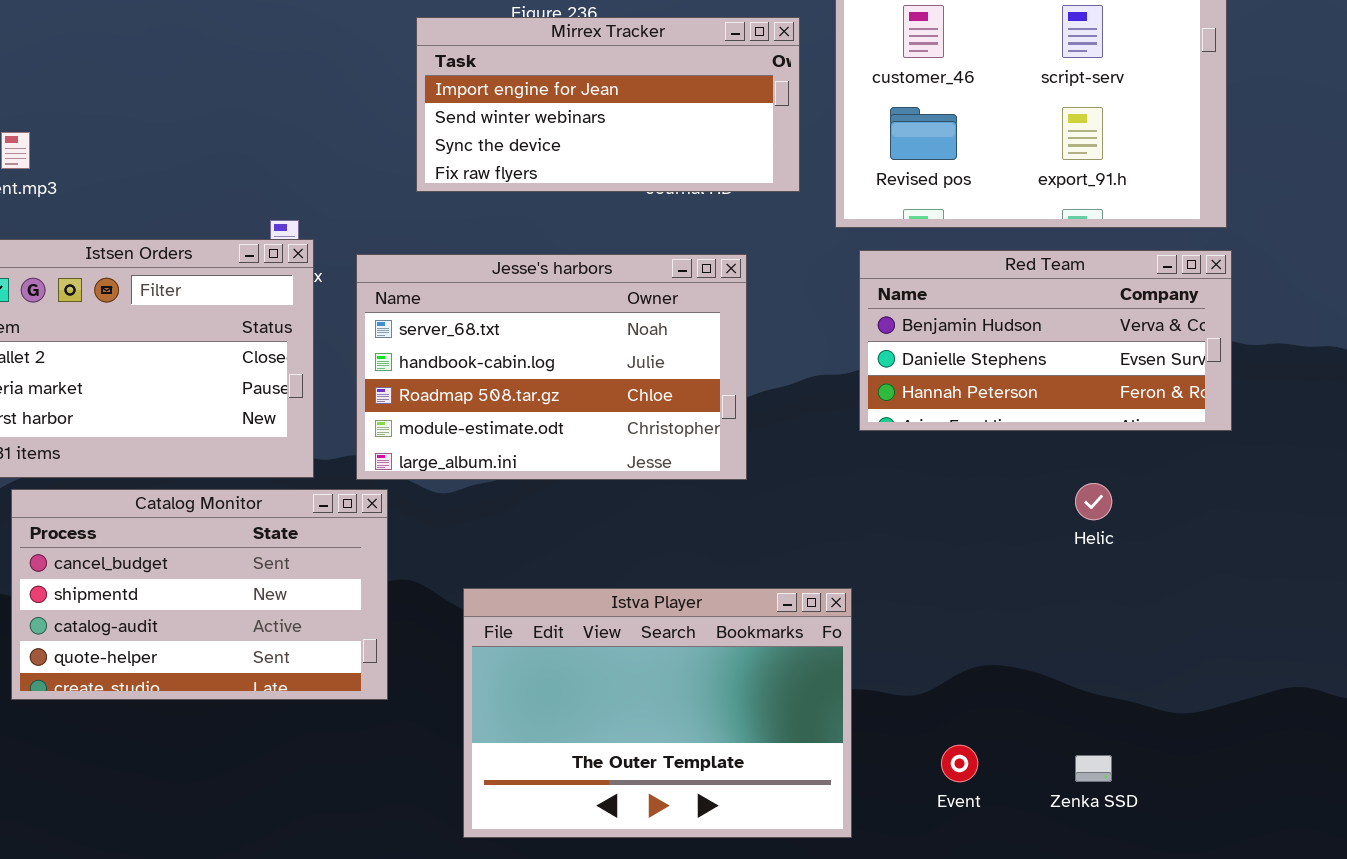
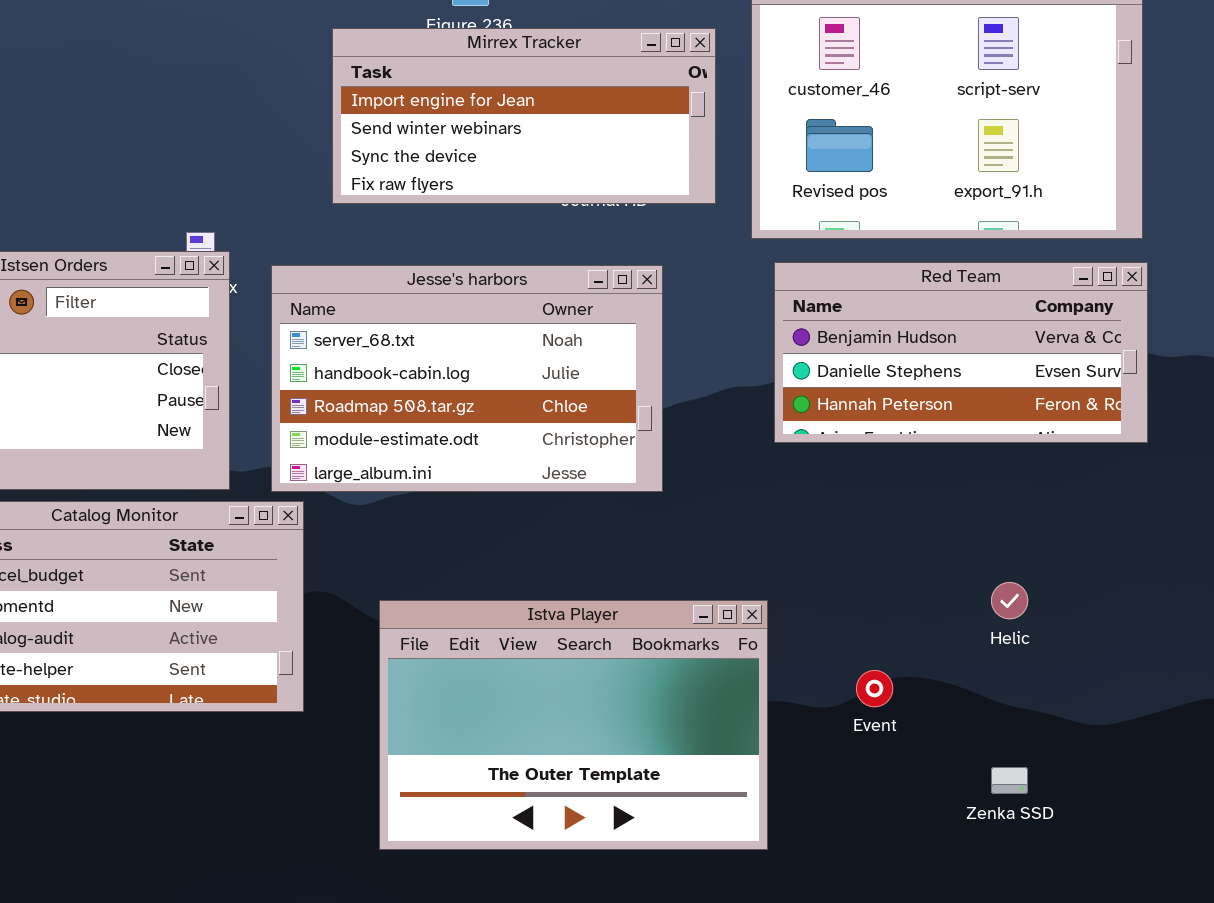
Helic: [1075,483,1112,520] -> [991,582,1028,619], moved
Event: [941,745,978,782] -> [856,670,893,707], moved

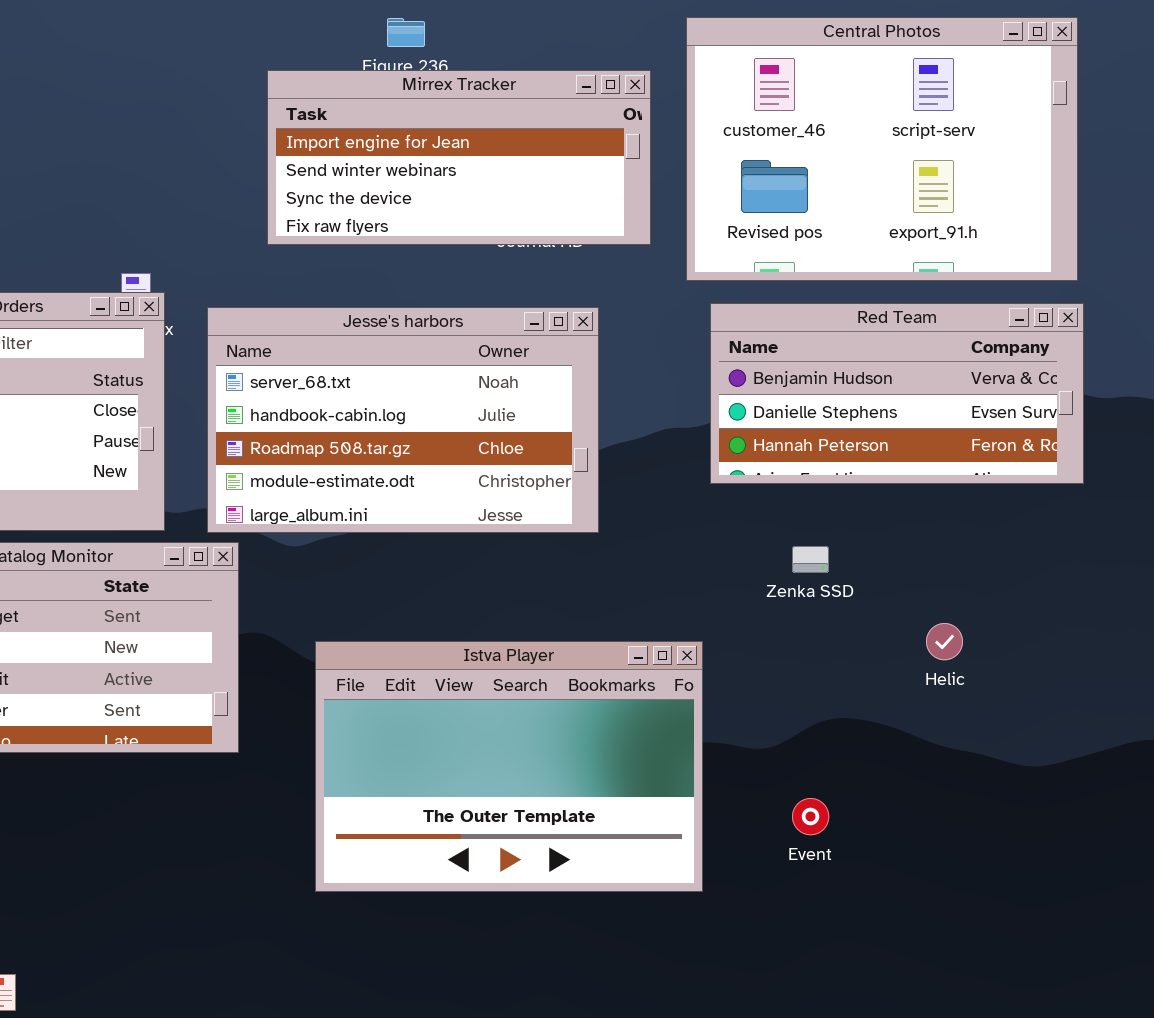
Event: [856,670,893,707] -> [792,798,829,835], moved
Zenka SSD: [991,767,1028,794] -> [792,546,829,573], moved

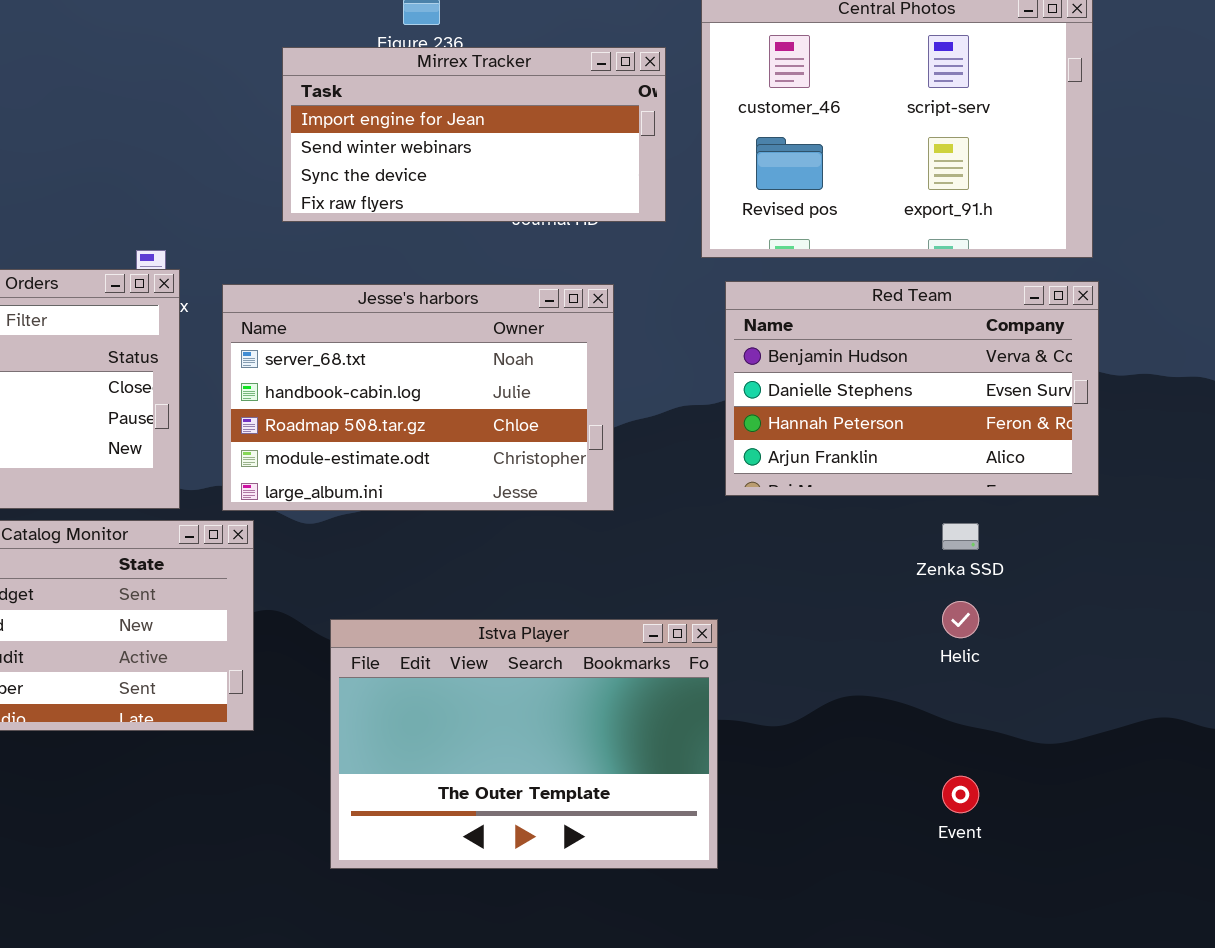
Red Team: [710,303,1084,484] -> [725,281,1099,496], resized
Zenka SSD: [792,546,829,573] -> [942,523,979,550], moved
Event: [792,798,829,835] -> [942,776,979,813], moved

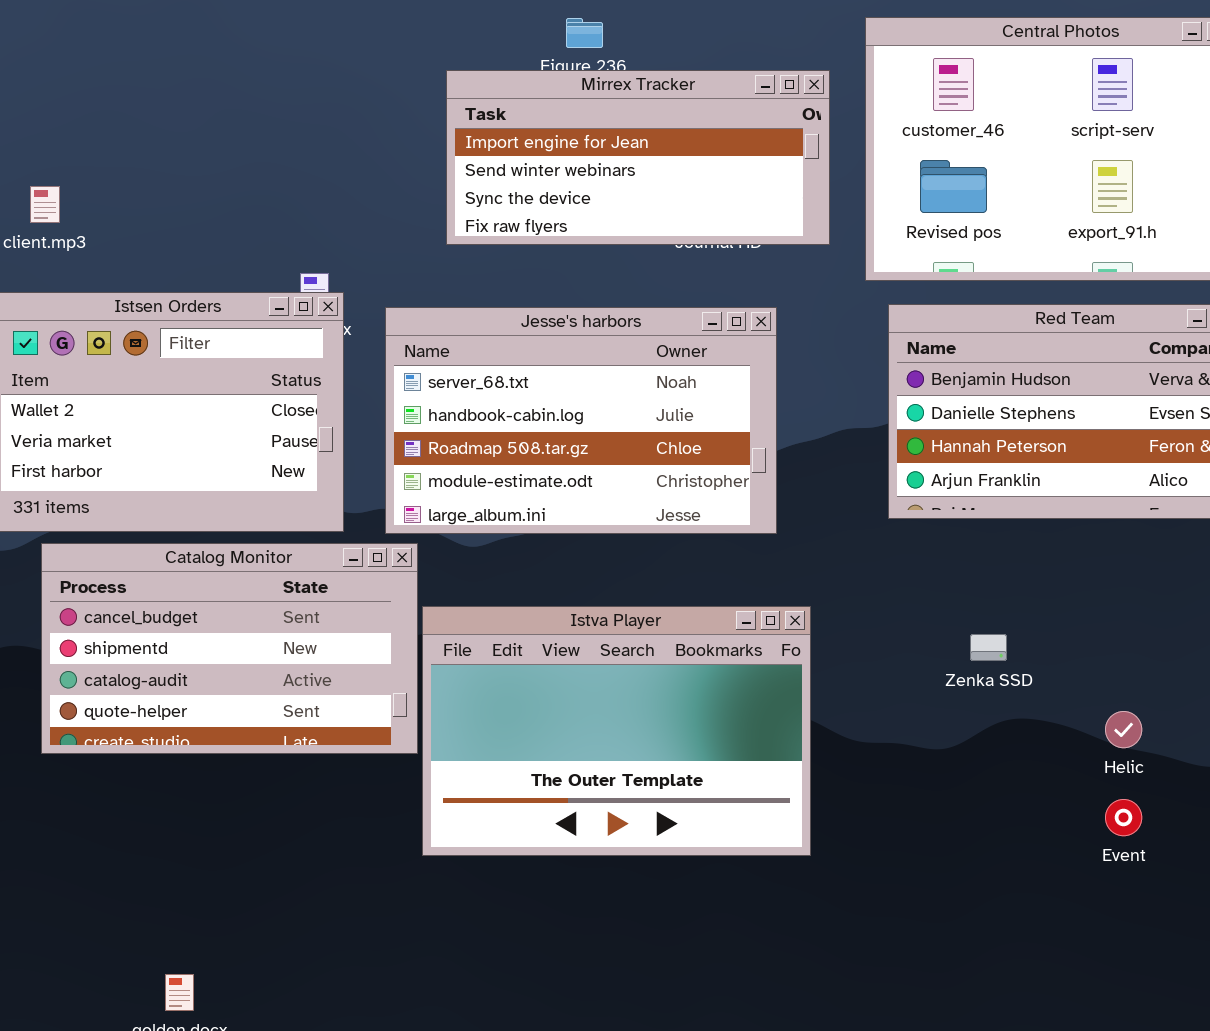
Zenka SSD: [942,523,979,550] -> [970,634,1007,661], moved
Helic: [942,601,979,638] -> [1105,711,1142,748], moved
Istva Player: [330,619,718,869] -> [422,606,811,856], moved

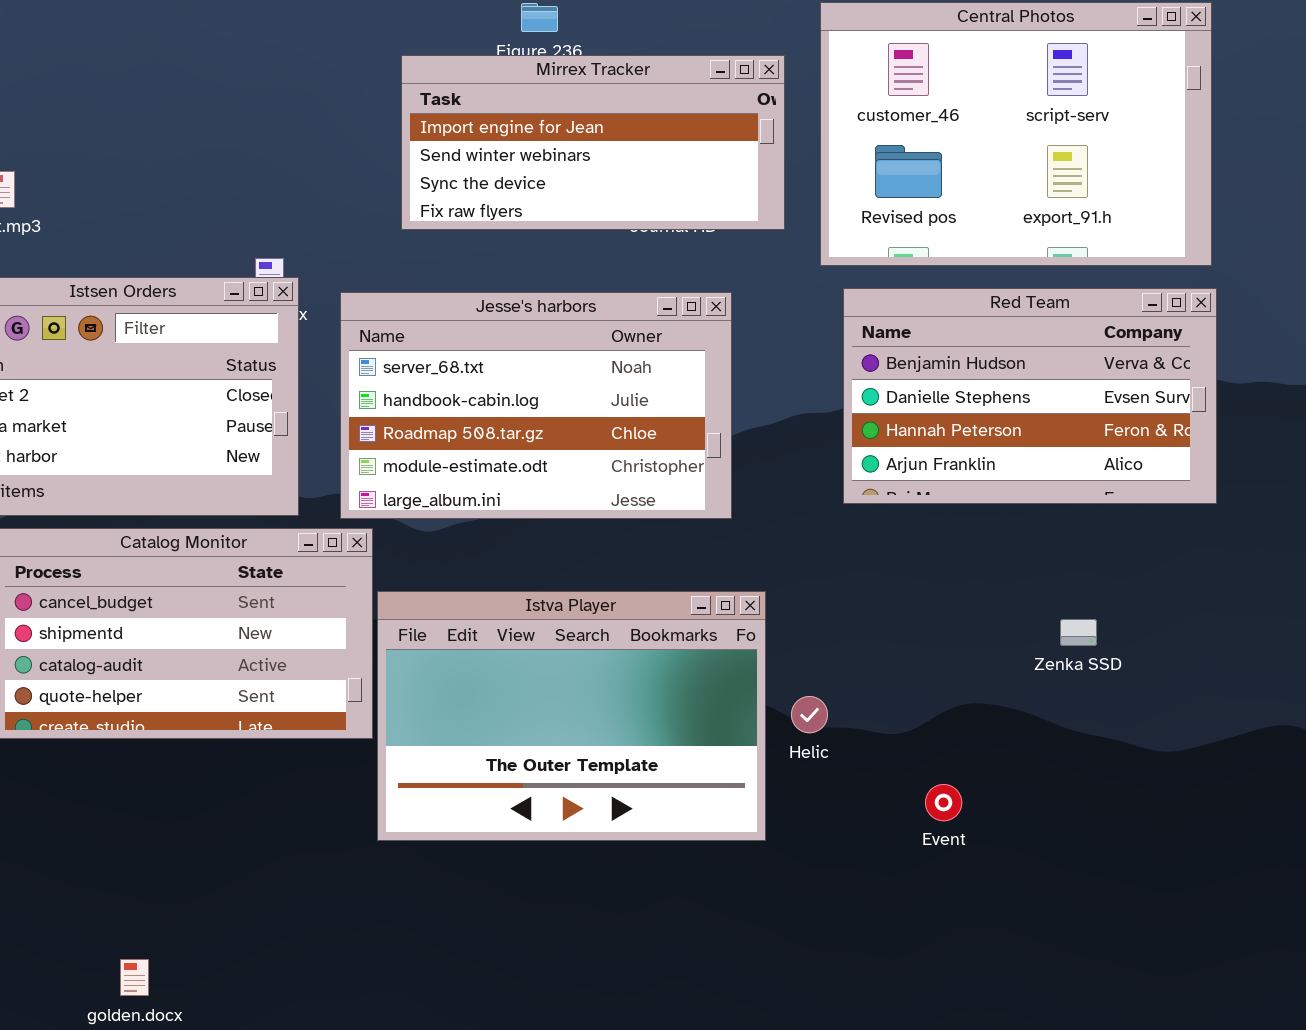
Zenka SSD: [970,634,1007,661] -> [1060,619,1097,646], moved
Helic: [1105,711,1142,748] -> [791,696,828,733], moved
Event: [1105,799,1142,836] -> [925,784,962,821], moved

